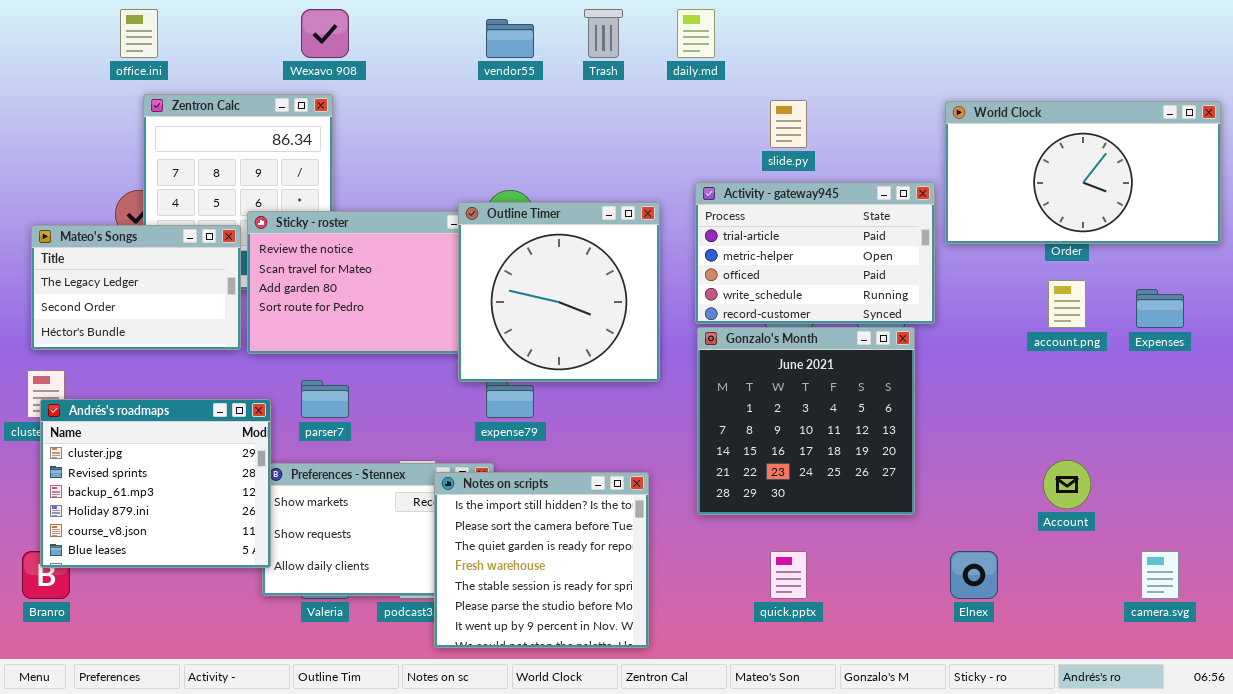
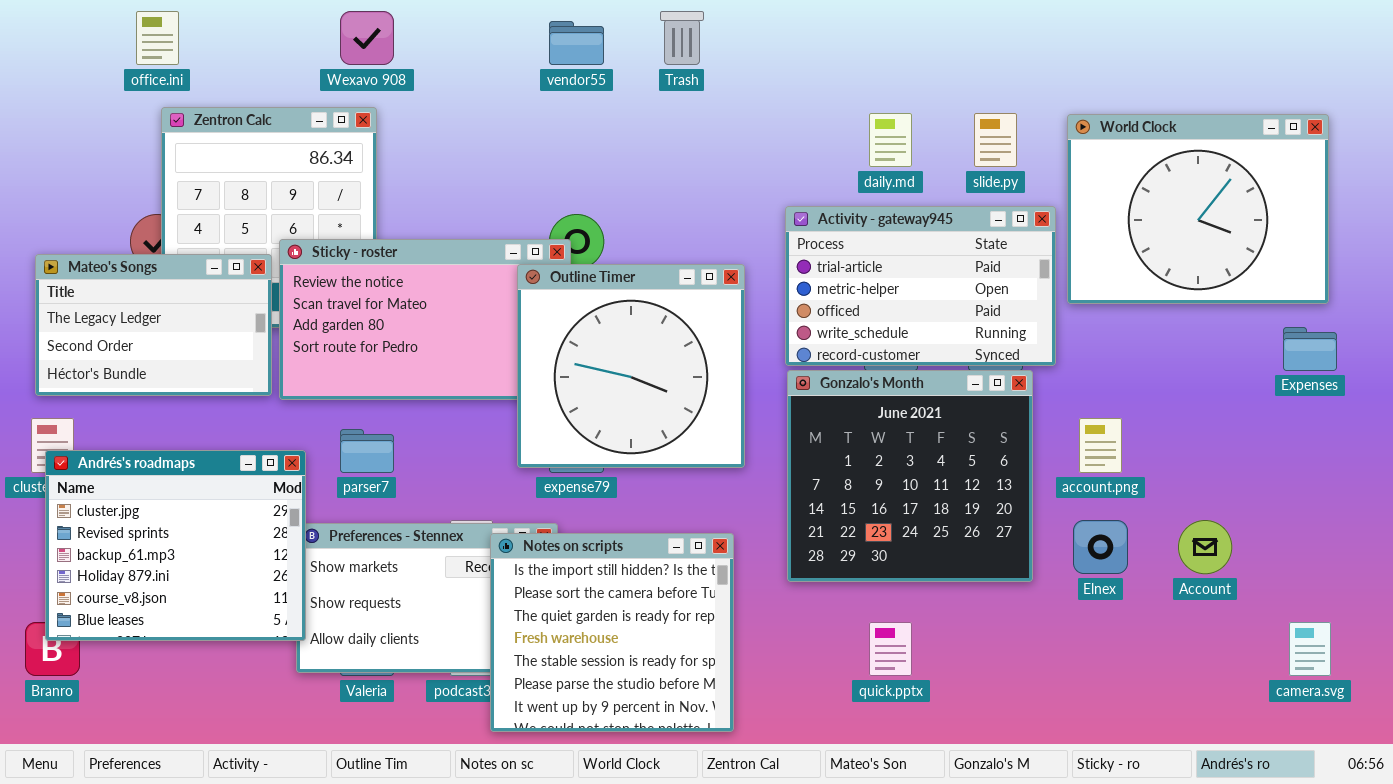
daily.md: [677,9,715,58] -> [869,113,912,167], moved
slide.py: [770,100,807,148] -> [974,113,1017,167], moved
World Clock: [945,101,1221,244] -> [1067,114,1329,304], resized
Outline Timer: [458,202,660,382] -> [517,264,745,468], moved
account.png: [1048,280,1086,328] -> [1079,418,1122,473], moved
Elnex: [950,551,998,599] -> [1073,520,1128,574], moved

